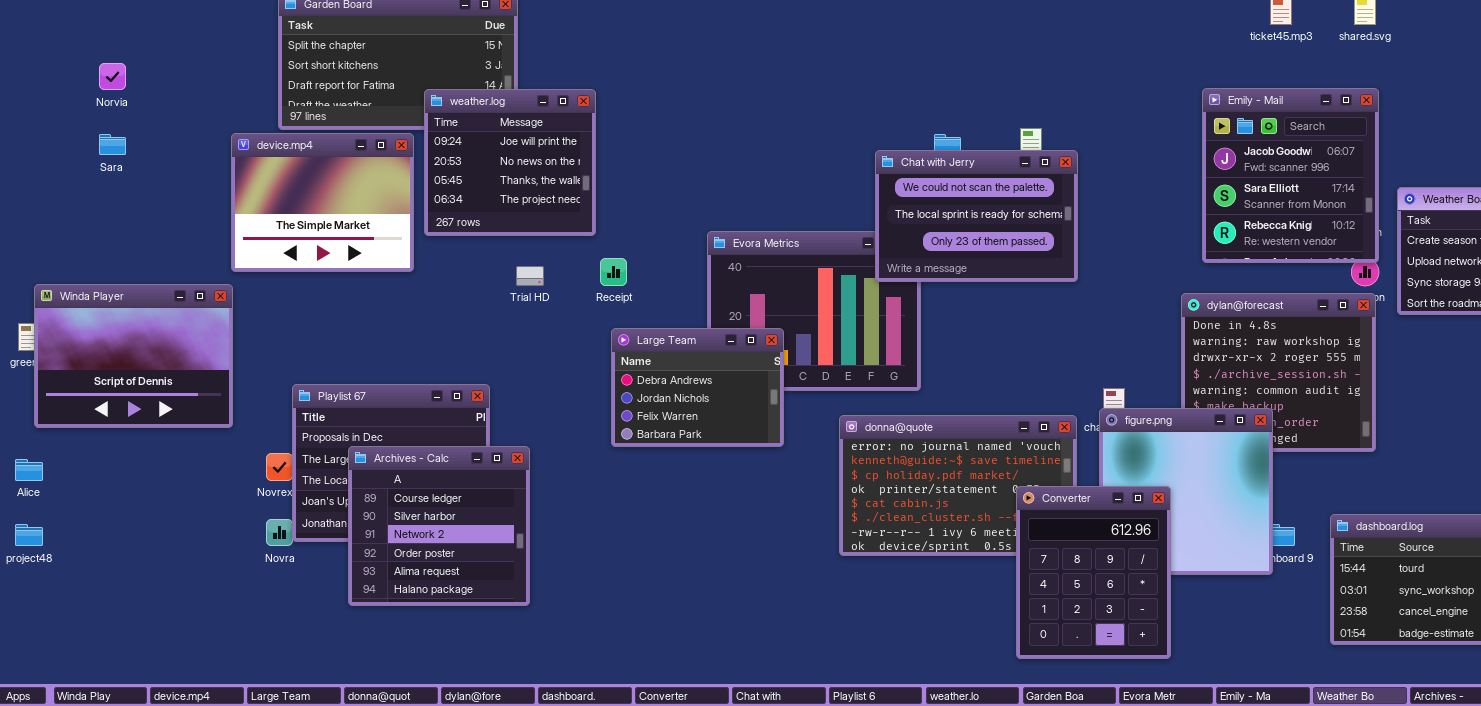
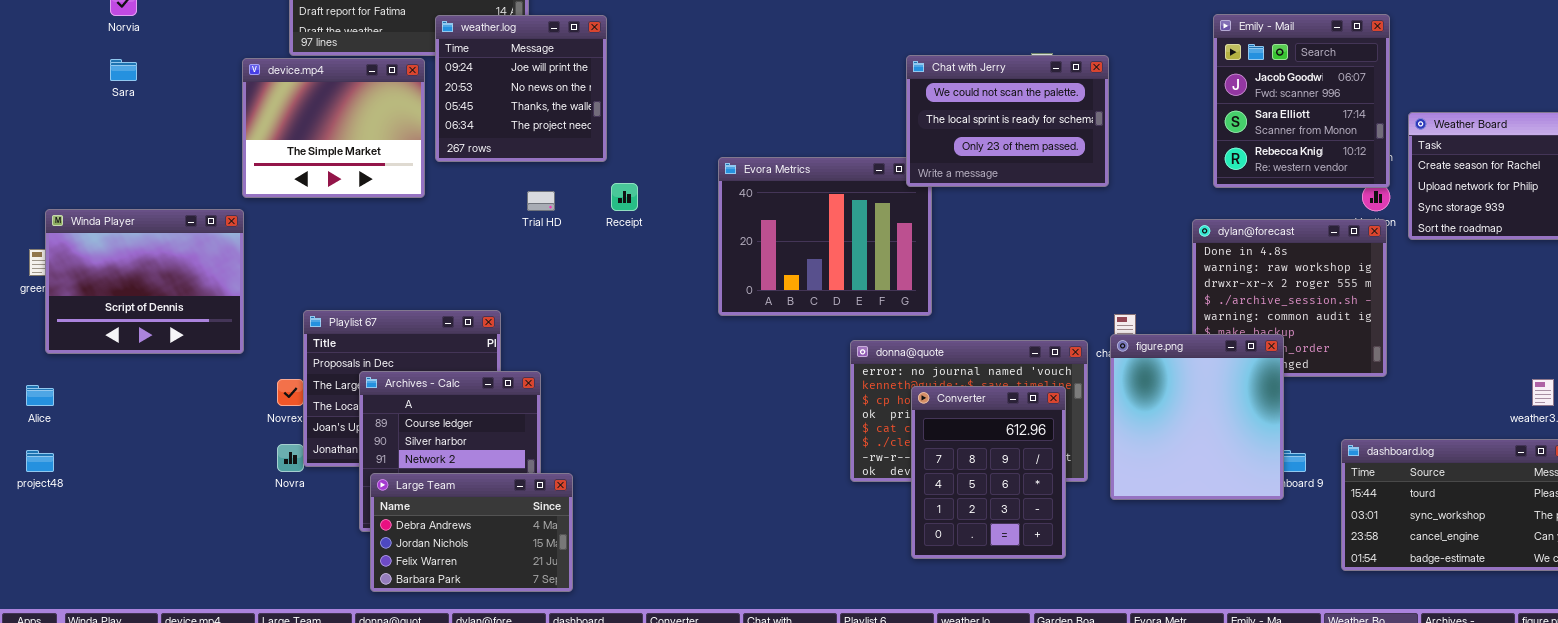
Chat with Jerry: [875,150,1078,282] -> [906,55,1109,187], moved
Large Team: [611,328,784,447] -> [370,473,573,592], moved, resized
Converter: [1016,486,1171,659] -> [911,386,1066,559], moved

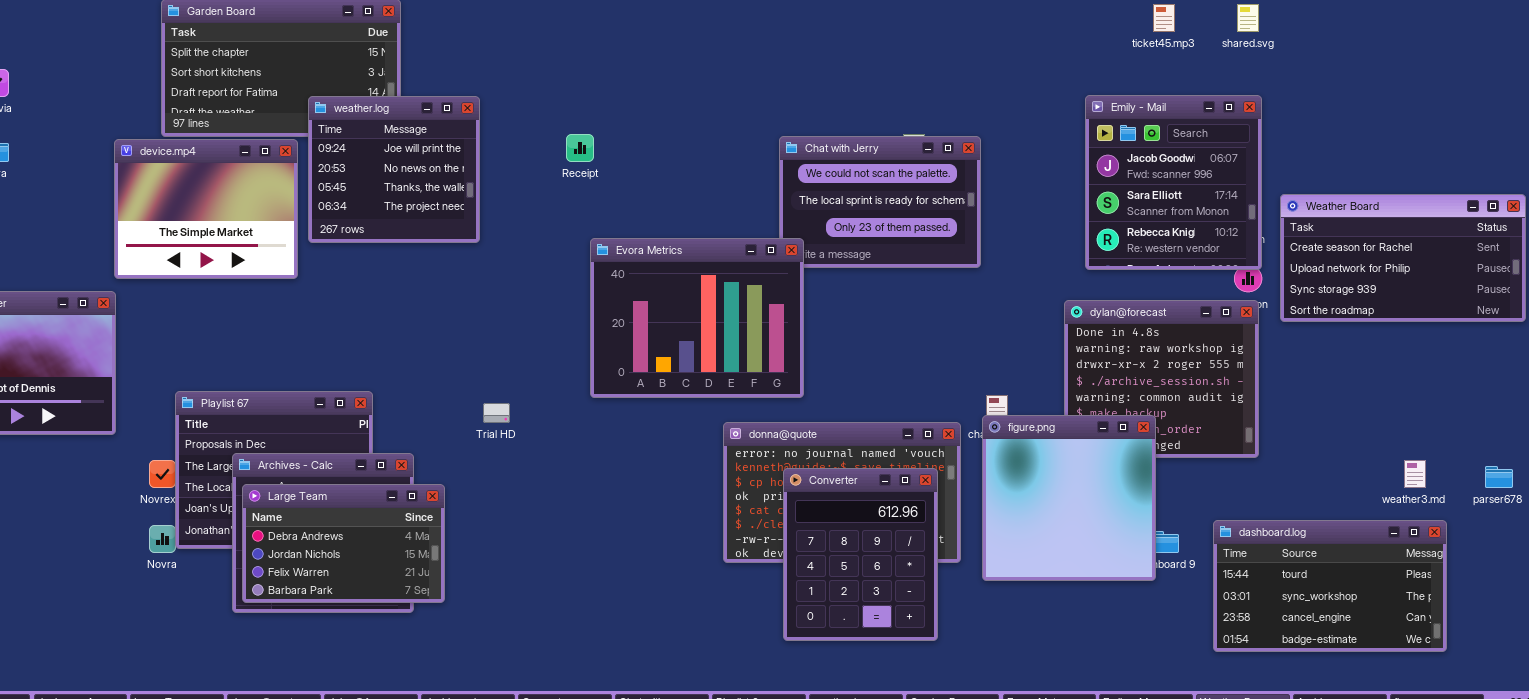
Evora Metrics: [718,157,932,316] -> [590,238,804,398], raised
Receipt: [611,183,638,211] -> [566,134,594,162], moved
Trial HD: [527,191,555,211] -> [483,403,510,423], moved
Large Team: [370,473,573,592] -> [242,484,445,603], moved

